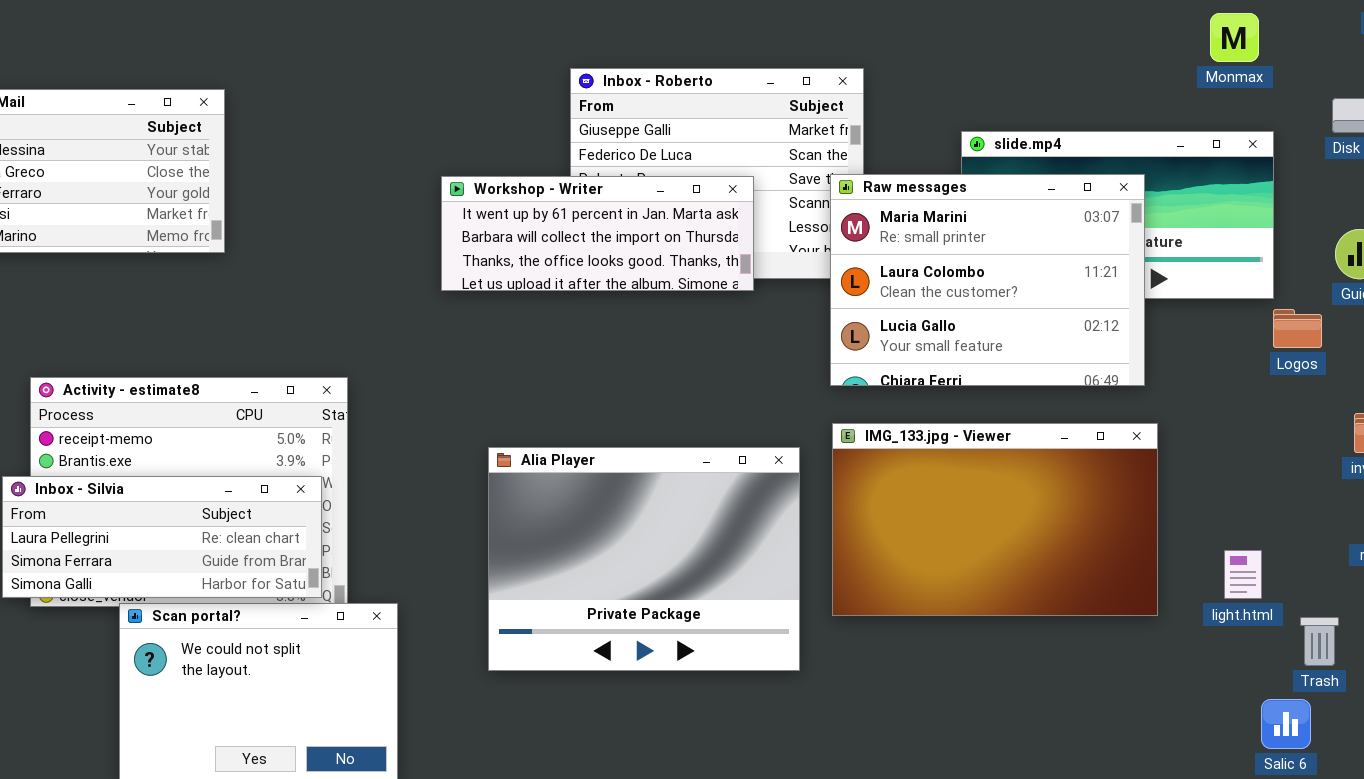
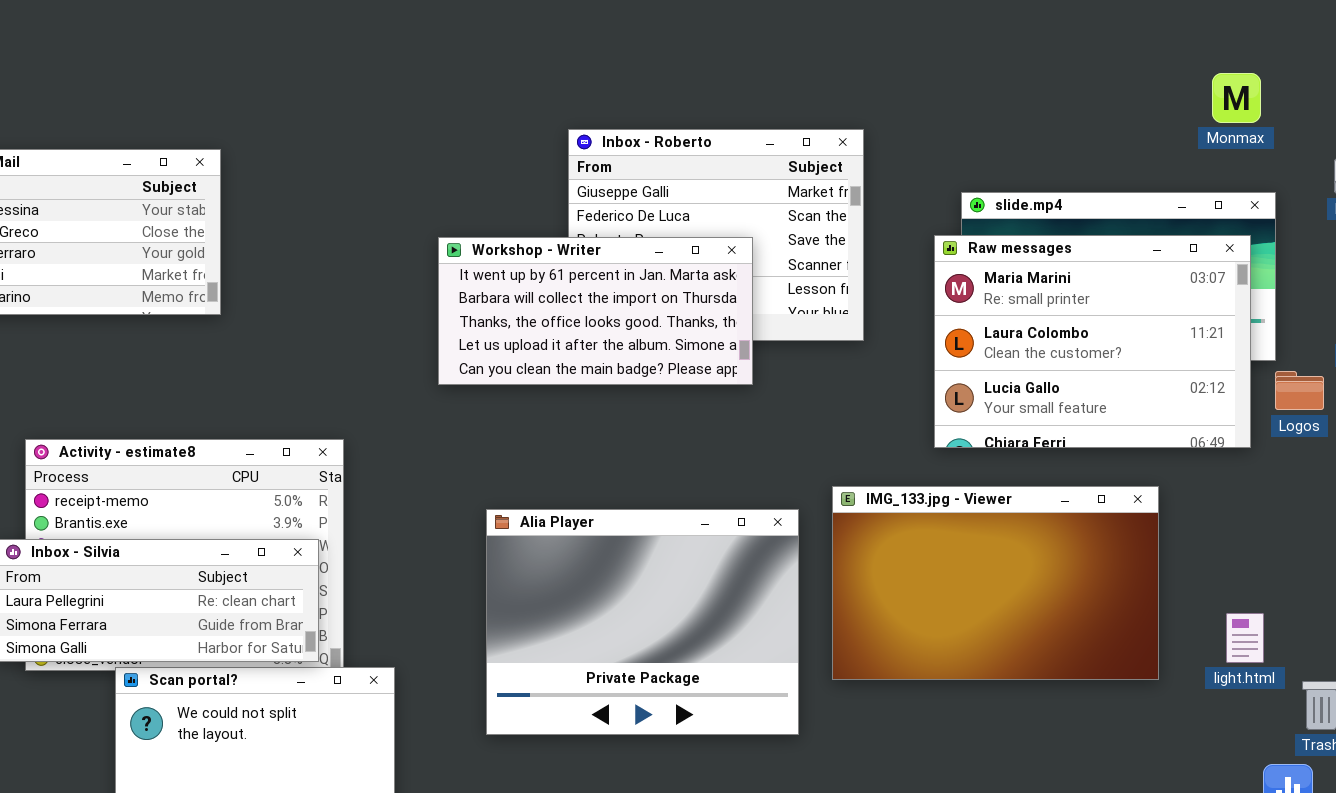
Raw messages: [830,174,1145,386] -> [934,235,1251,448], moved
Workshop - Writer: [441,176,754,291] -> [438,237,753,385], resized

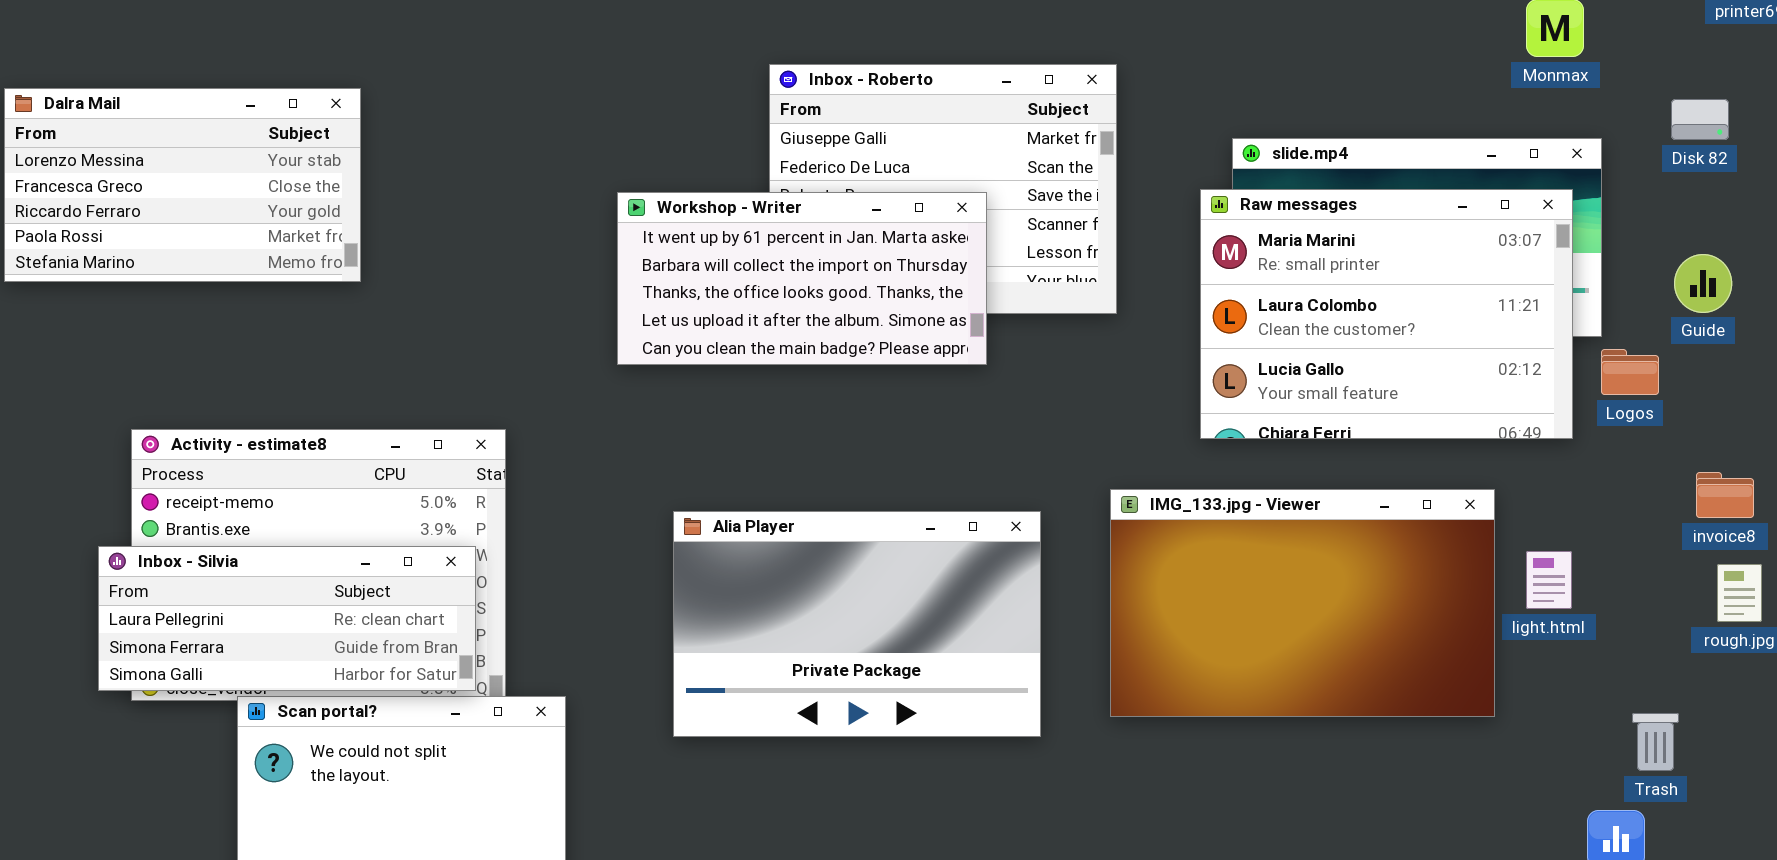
IMG_133.jpg - Viewer: [832,486,1159,680] -> [1110,489,1495,717], moved
Alia Player: [486,509,799,735] -> [673,511,1041,737], resized
light.html: [1226,613,1264,663] -> [1526,551,1572,609], moved

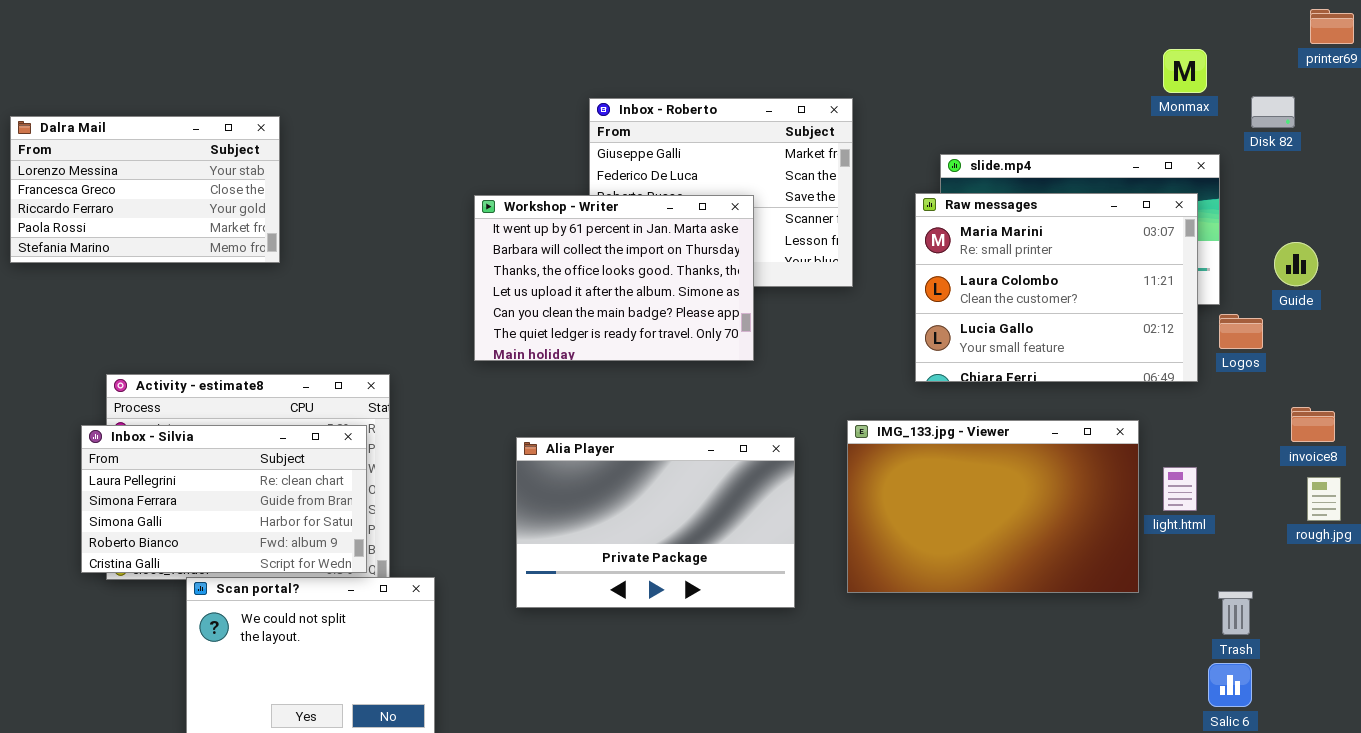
Disk 82: [1671,99,1729,140] -> [1251,96,1295,128], moved
Workshop - Writer: [617,192,987,365] -> [474,195,754,361], resized
Inbox - Silvia: [98,546,476,691] -> [81,425,367,573], resized
Trash: [1632,713,1679,771] -> [1218,591,1253,635], moved

